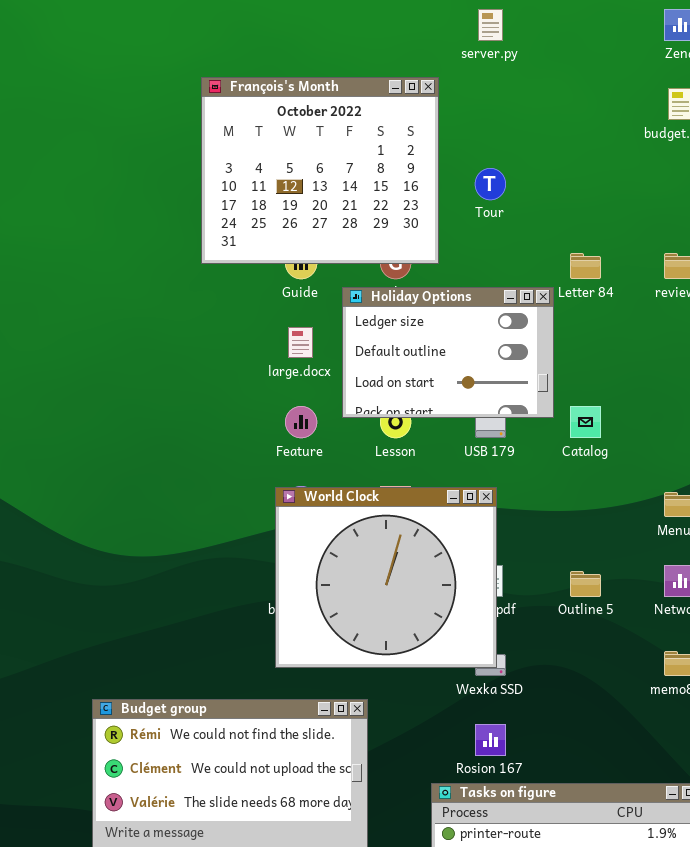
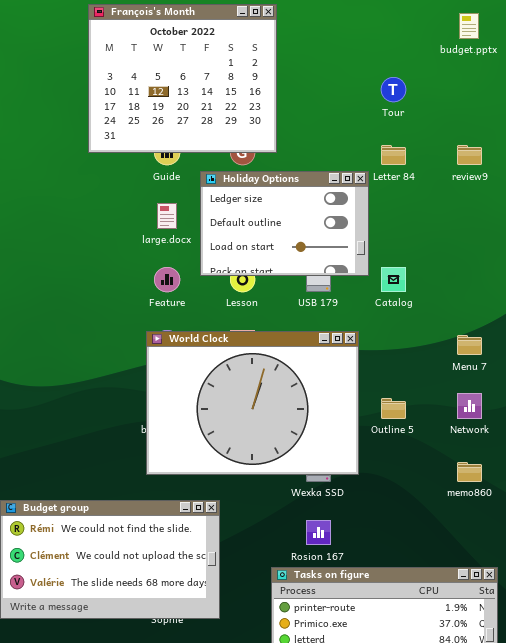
Tour: [475,168,506,200] -> [381,77,406,102], moved
World Clock: [275,487,497,668] -> [146,331,359,475], resized

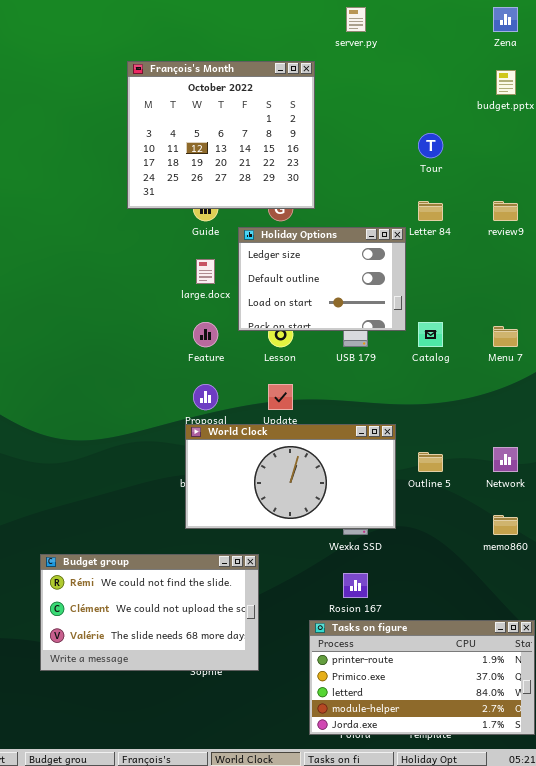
World Clock: [146,331,359,475] -> [185,424,396,529], resized
Menu 7: [457,335,482,355] -> [493,326,518,347], moved

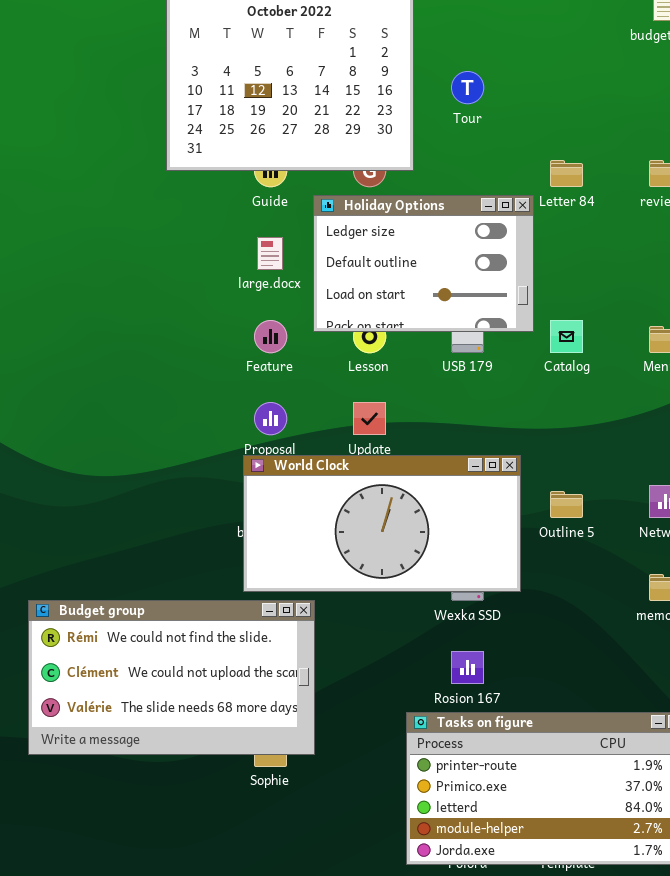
Tour: [418,133,443,158] -> [451,71,484,104], moved
Budget group: [40,554,259,671] -> [28,600,315,755], moved

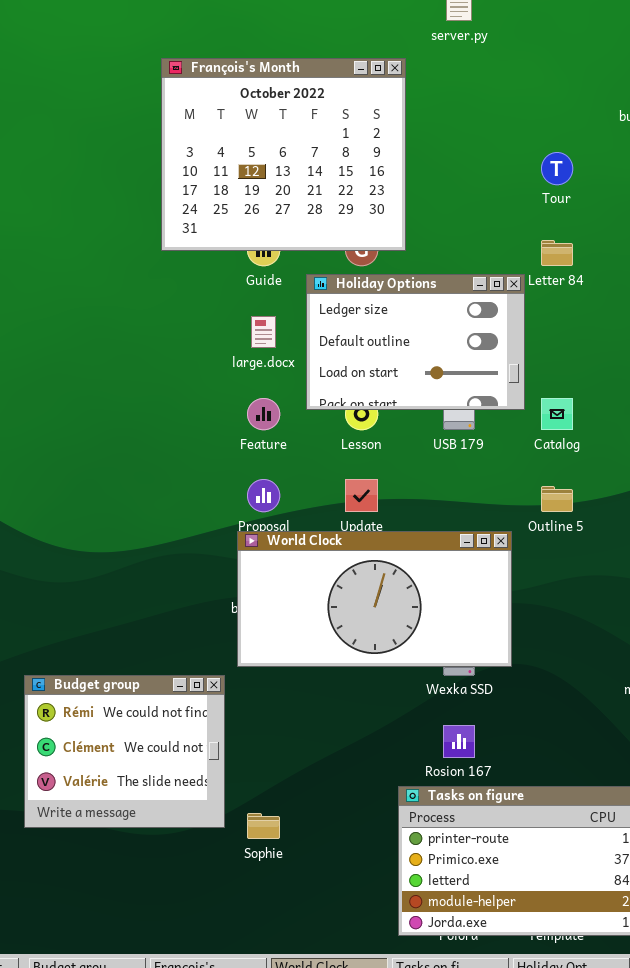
Tour: [451,71,484,104] -> [541,152,573,185], moved
Outline 5: [550,491,583,518] -> [541,486,573,512], moved
Budget group: [28,600,315,755] -> [24,675,225,828], resized

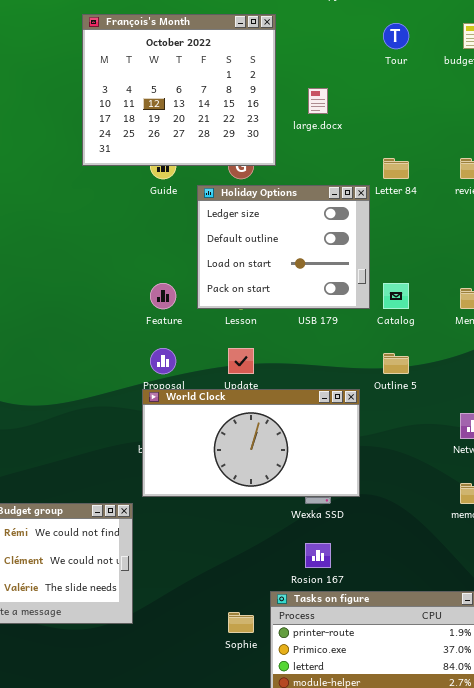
Tour: [541,152,573,185] -> [383,23,409,49], moved
Holiday Options: [306,274,525,410] -> [197,185,370,309], resized
large.docx: [251,316,276,348] -> [308,88,328,114], moved
Sophie: [247,813,280,839] -> [228,612,254,633], moved

